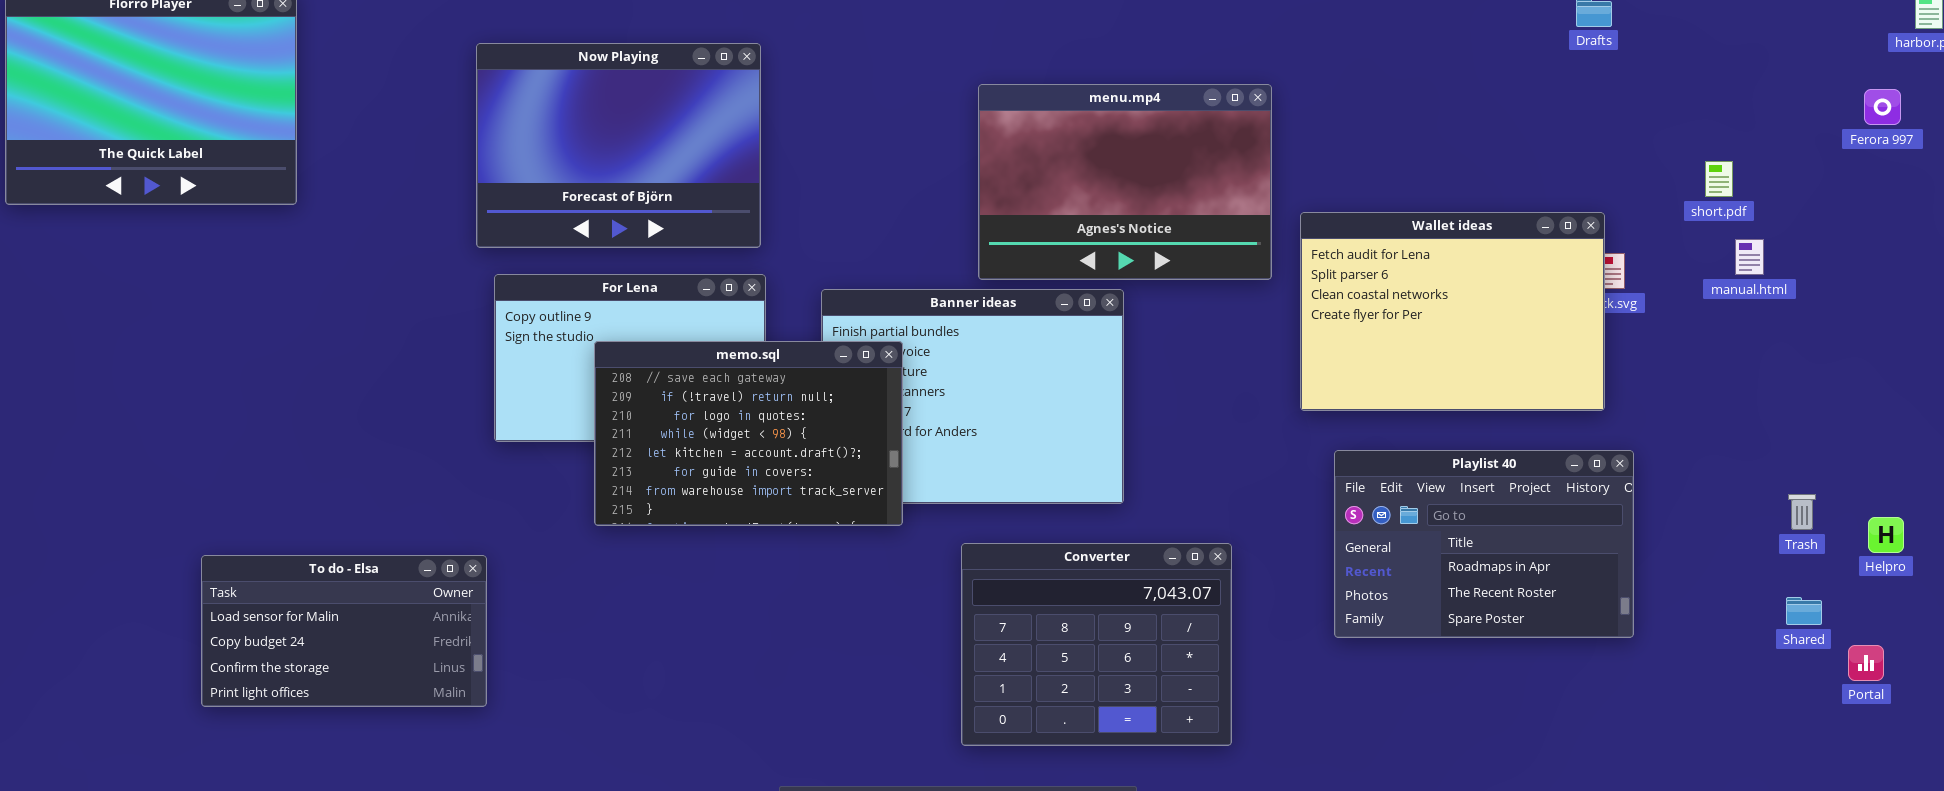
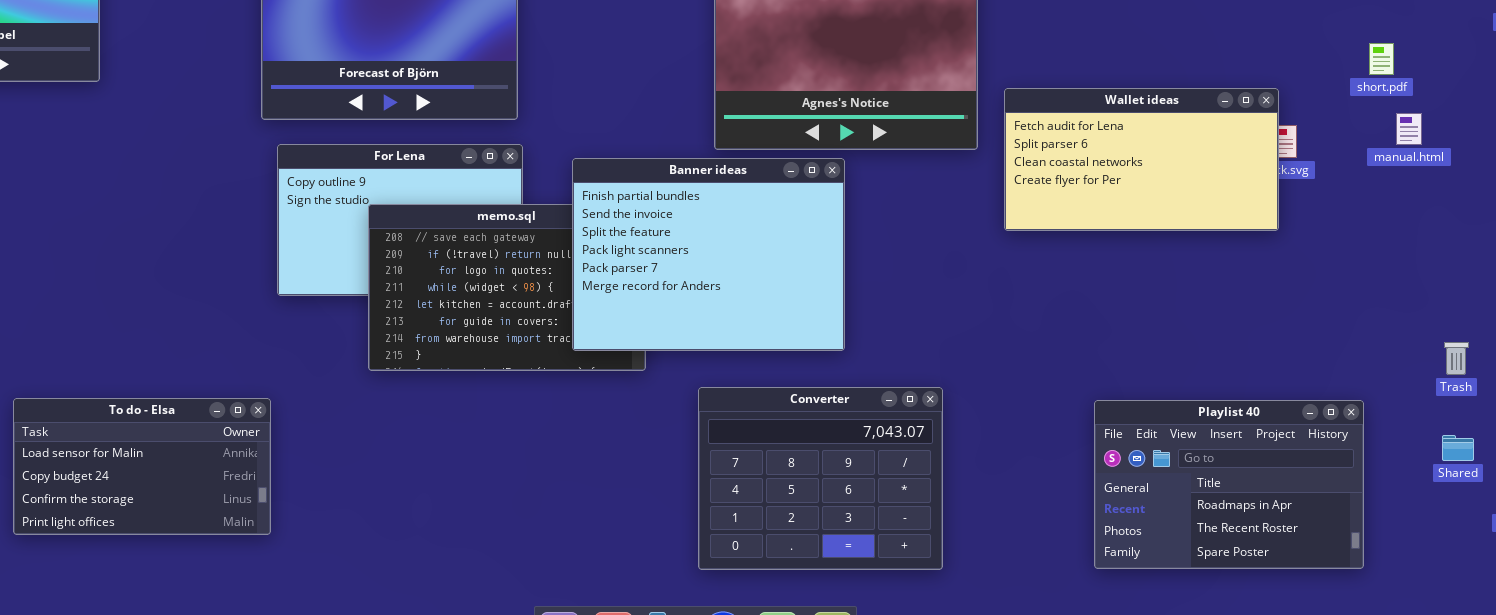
Wallet ideas: [1300,212,1605,411] -> [1004,88,1279,231], resized
Banner ideas: [821,289,1124,504] -> [572,158,845,351], raised
Playlist 40: [1334,450,1634,638] -> [1094,400,1364,569], moved

